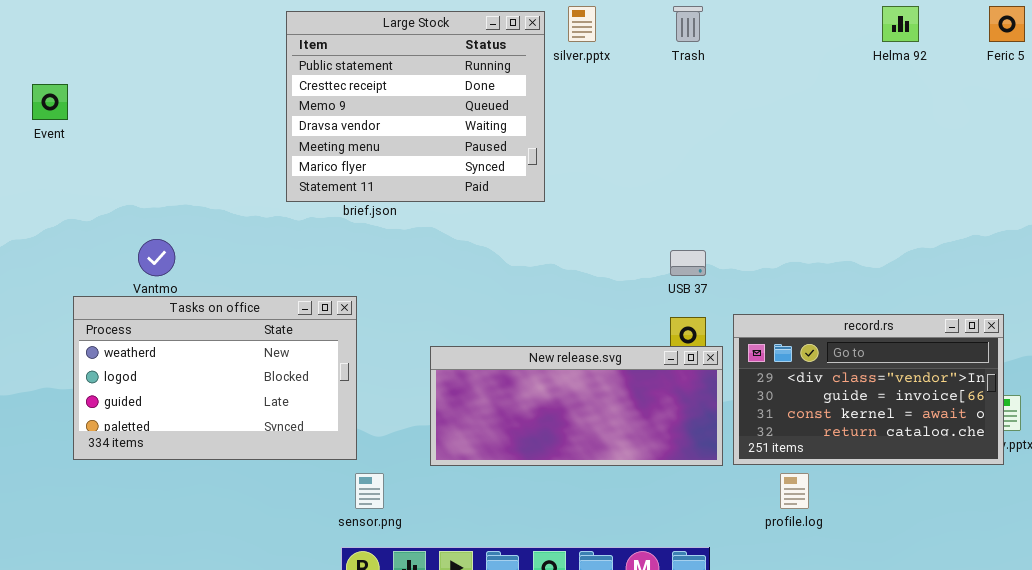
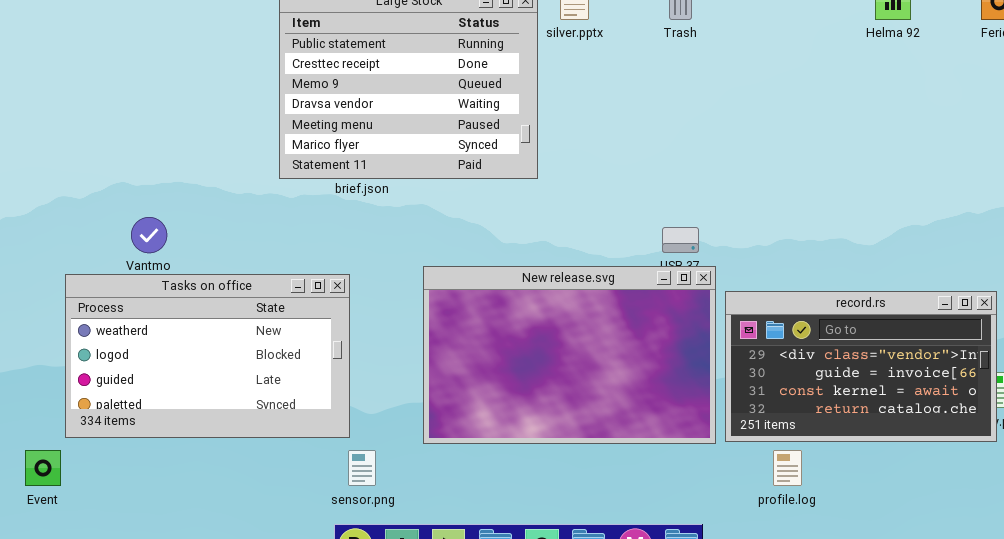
Event: [32,84,68,120] -> [25,450,61,486], moved
New release.svg: [430,346,723,466] -> [423,266,716,444], resized

